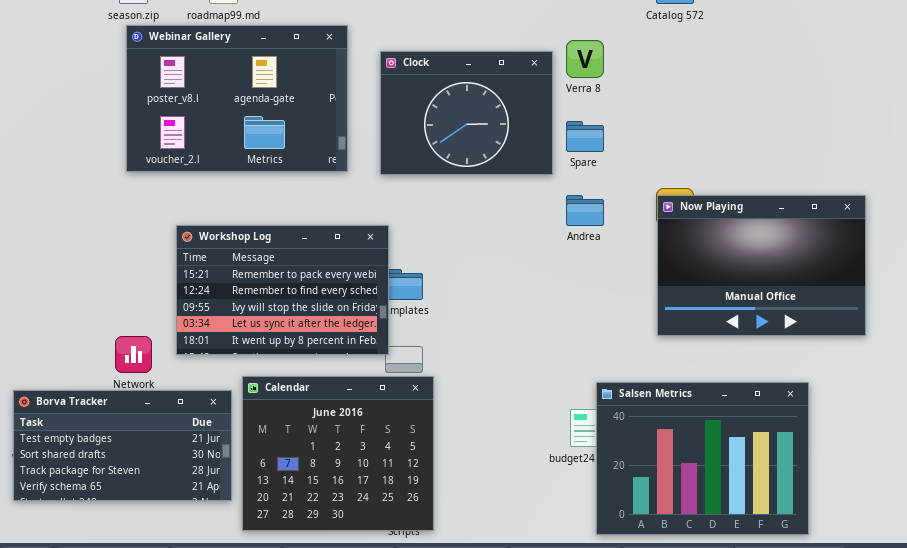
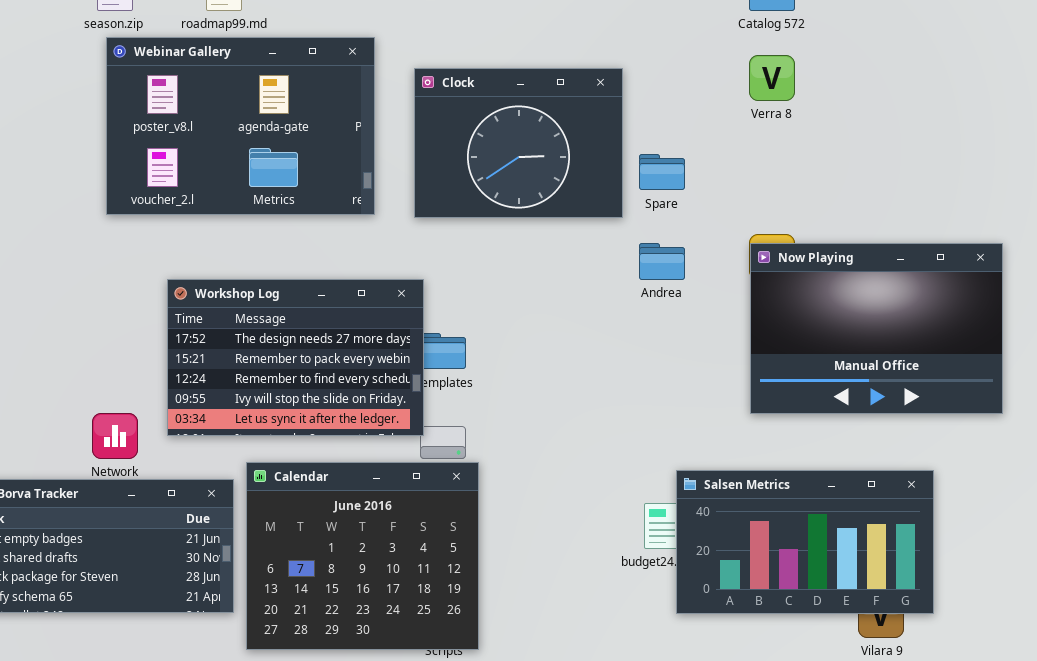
Verra 8: [566,40,604,78] -> [749,55,795,101], moved
Workshop Log: [176,225,389,355] -> [167,279,424,436], scrolled up 1 row
Salsen Metrics: [596,382,809,535] -> [676,470,934,614], resized

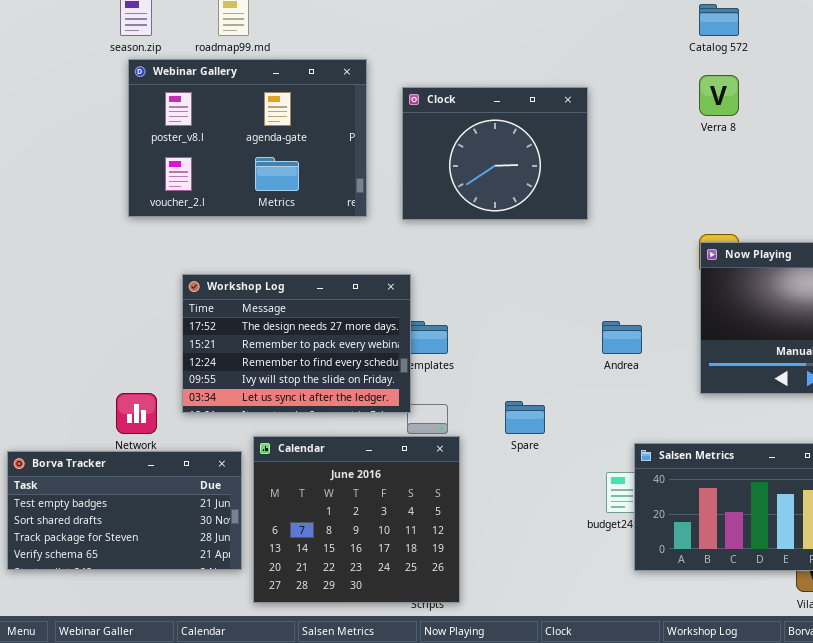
Spare: [639,154,685,190] -> [505,401,545,434], moved
Andrea: [639,243,685,280] -> [602,321,642,354], moved

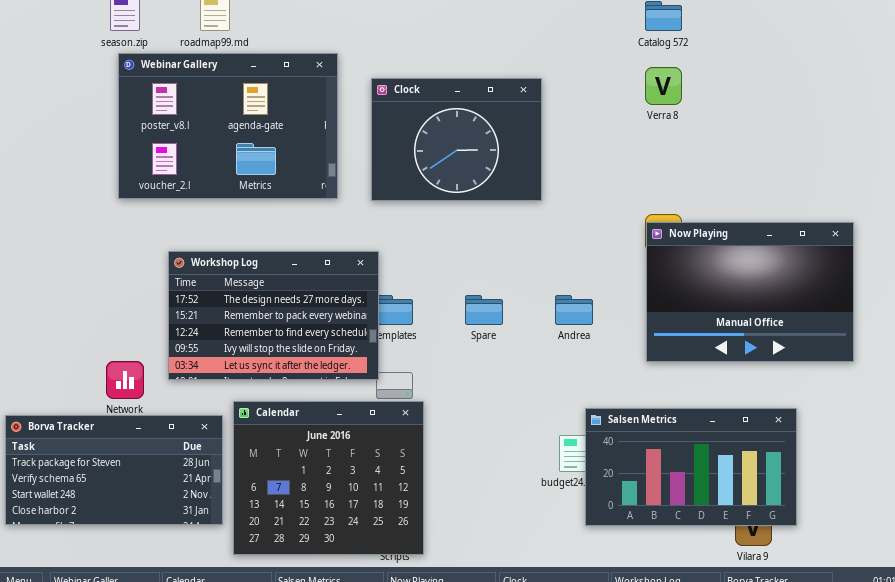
Spare: [505,401,545,434] -> [465,295,503,325], moved
Borva Tracker: [7,451,242,570] -> [5,415,223,525], scrolled down 2 rows

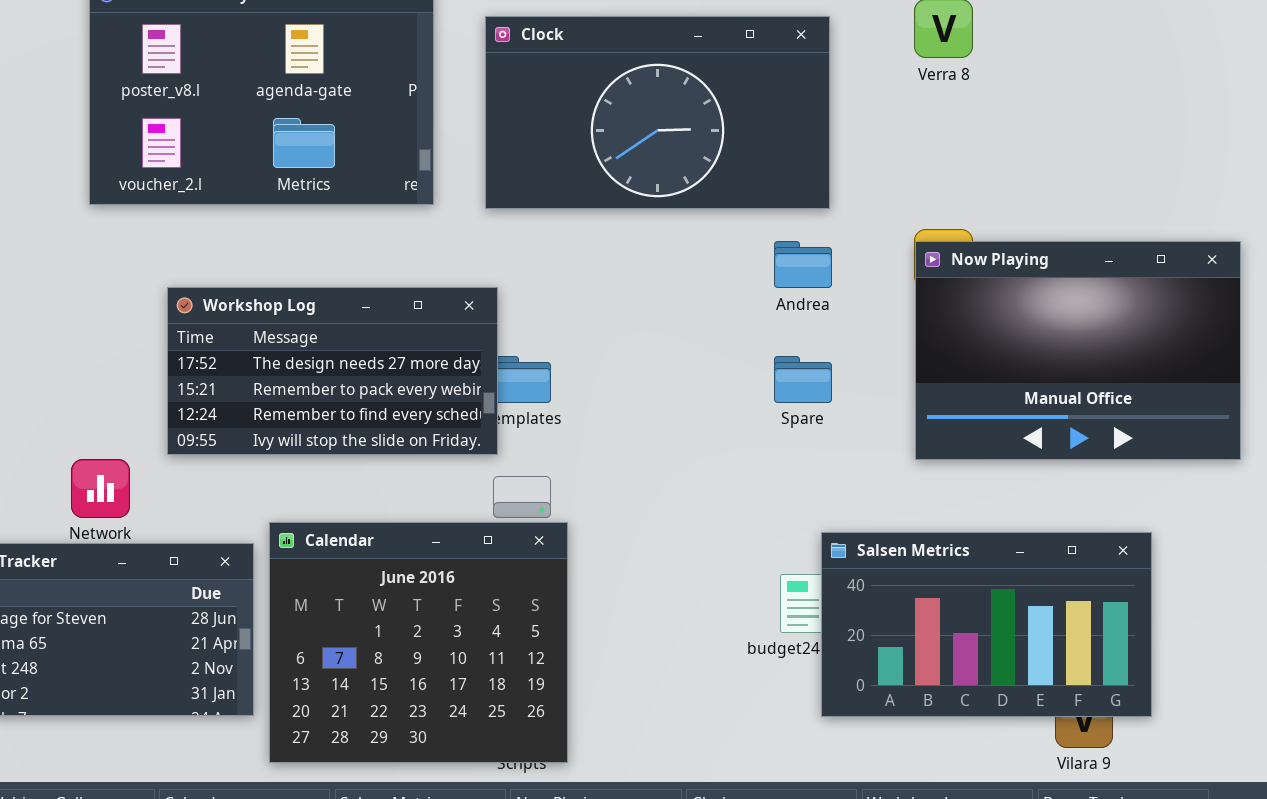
Clock: [371,78,542,201] -> [485,16,830,209], resized
Workshop Log: [168,251,379,380] -> [167,287,498,455], resized
Spare: [465,295,503,325] -> [774,356,832,403], moved
Andrea: [555,295,593,325] -> [774,241,832,288], moved

